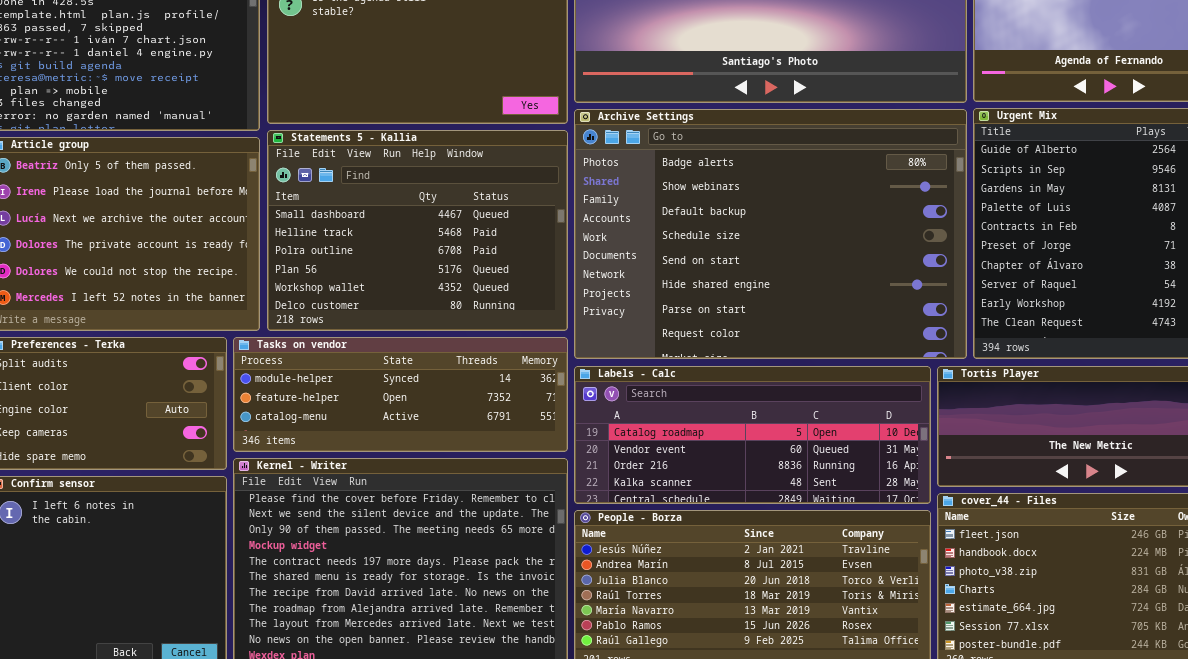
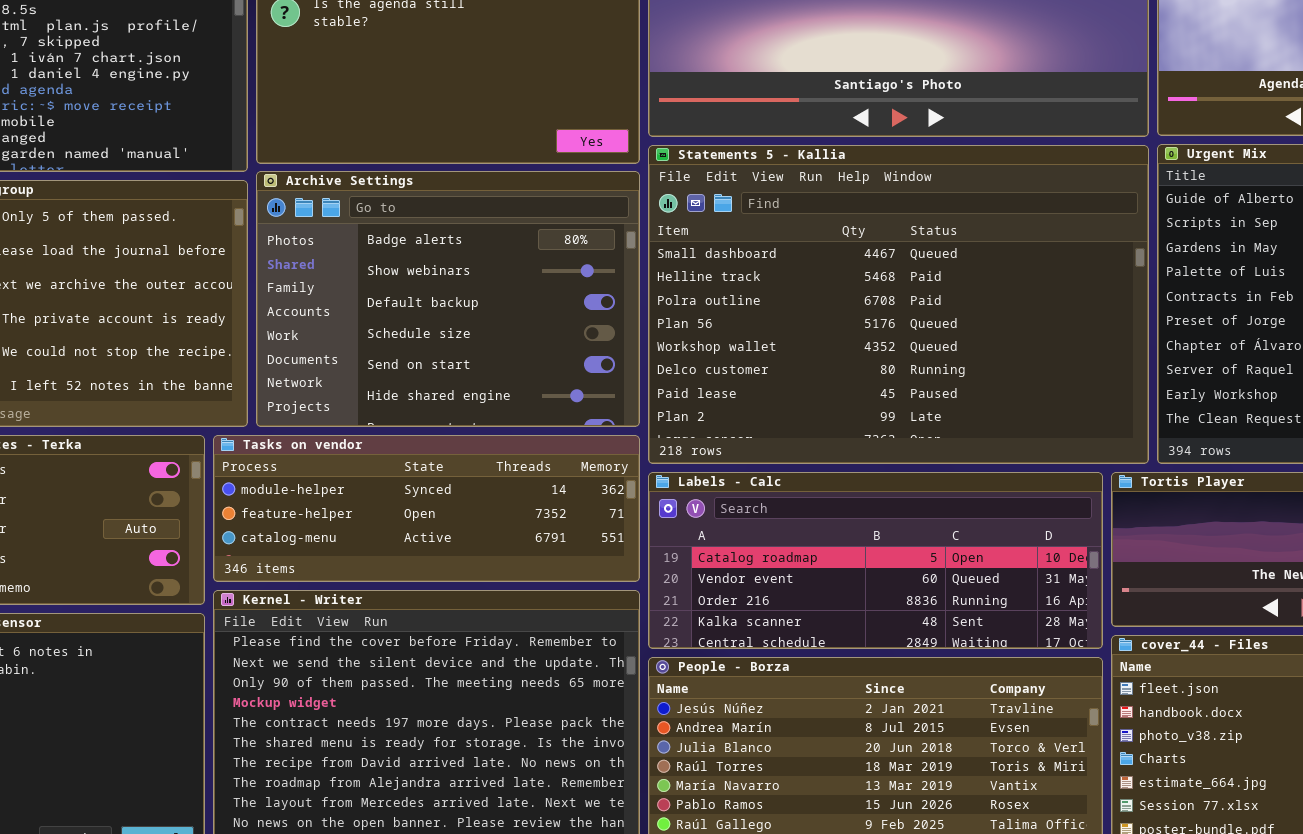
Archive Settings: [574,109,967,359] -> [256,171,640,427], moved, resized
Statements 5 - Kallia: [267,130,568,331] -> [648,145,1149,464], moved, resized

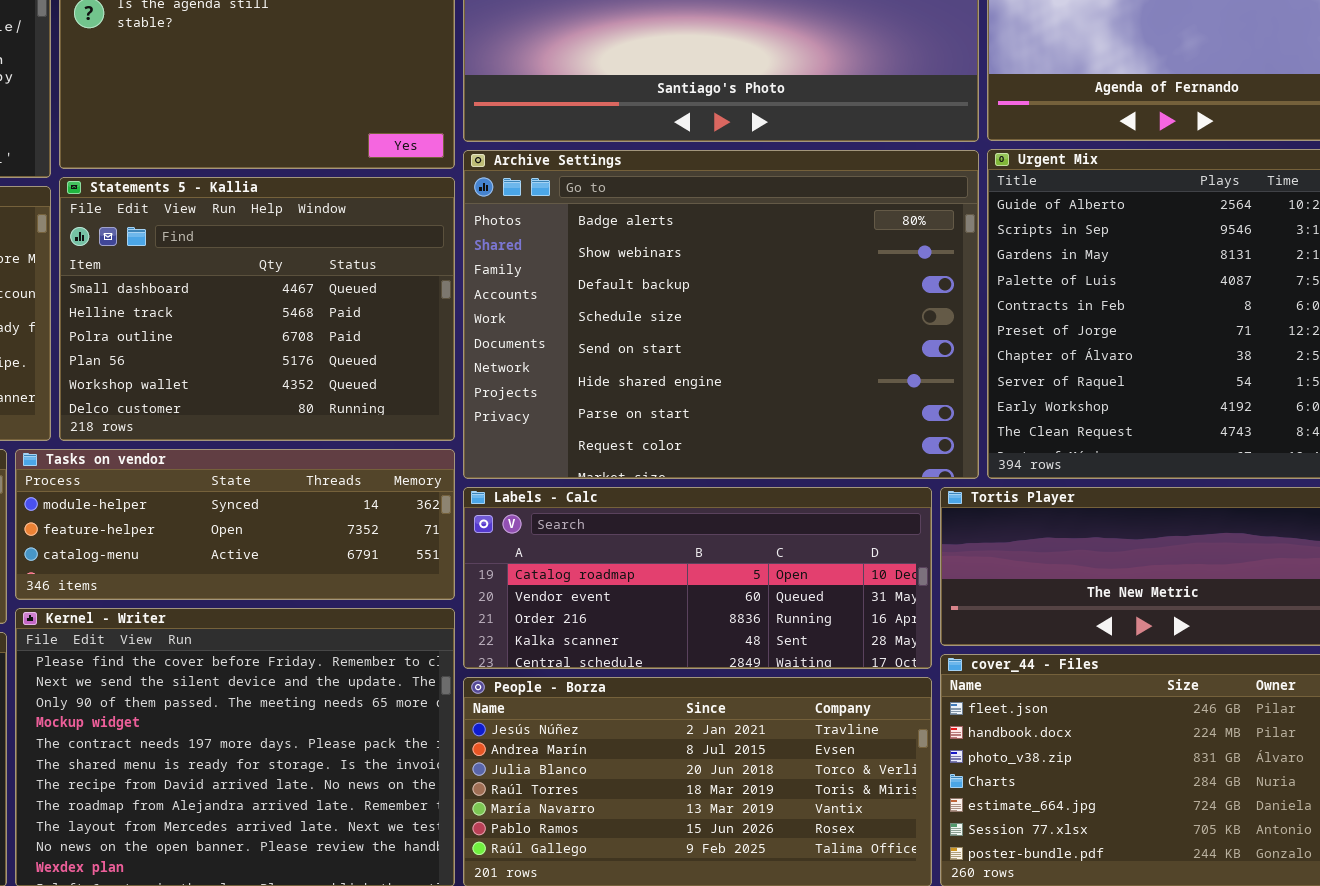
Statements 5 - Kallia: [648,145,1149,464] -> [59,177,455,441], moved, resized
Archive Settings: [256,171,640,427] -> [463,150,979,479], moved, resized

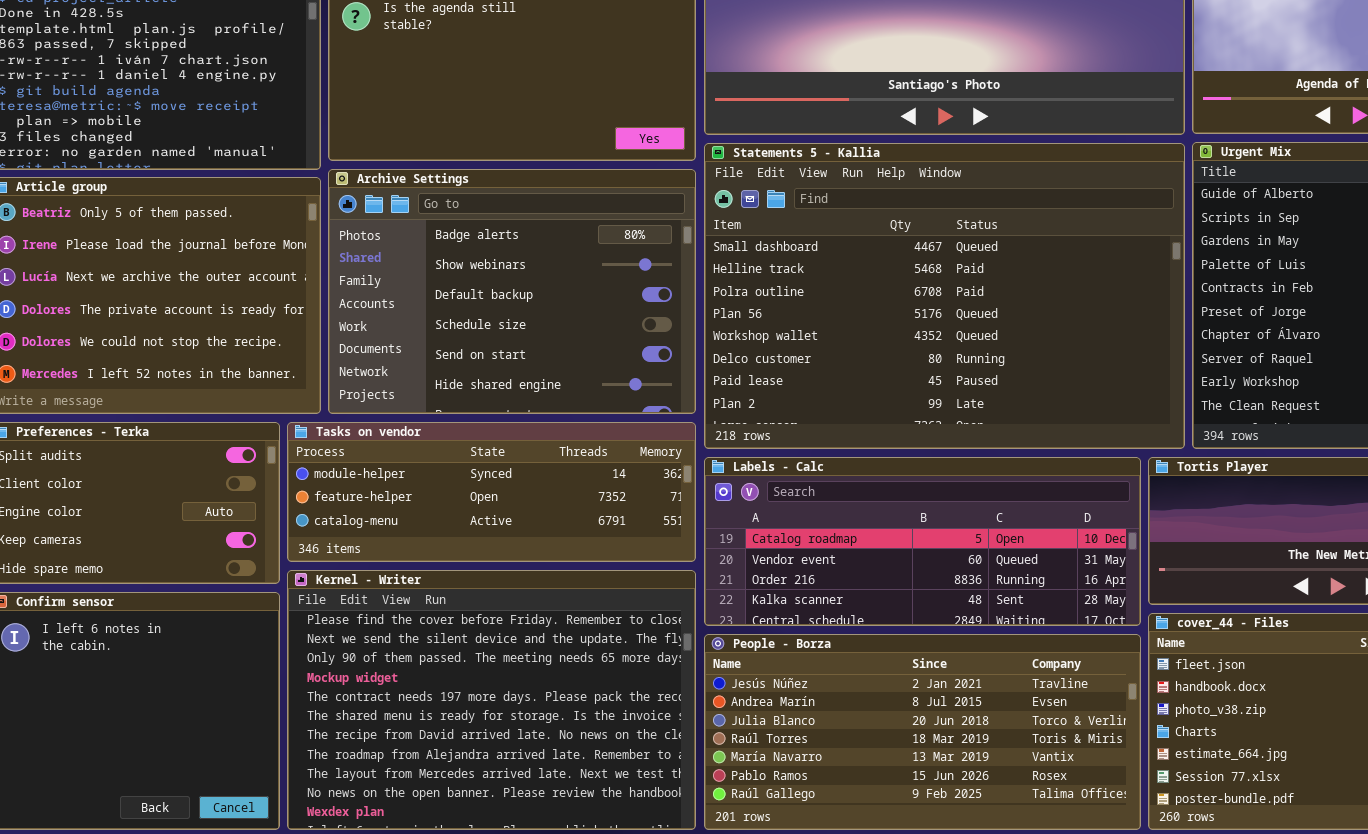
Archive Settings: [463,150,979,479] -> [328,169,696,414], moved, resized
Statements 5 - Kallia: [59,177,455,441] -> [704,143,1185,449], moved, resized

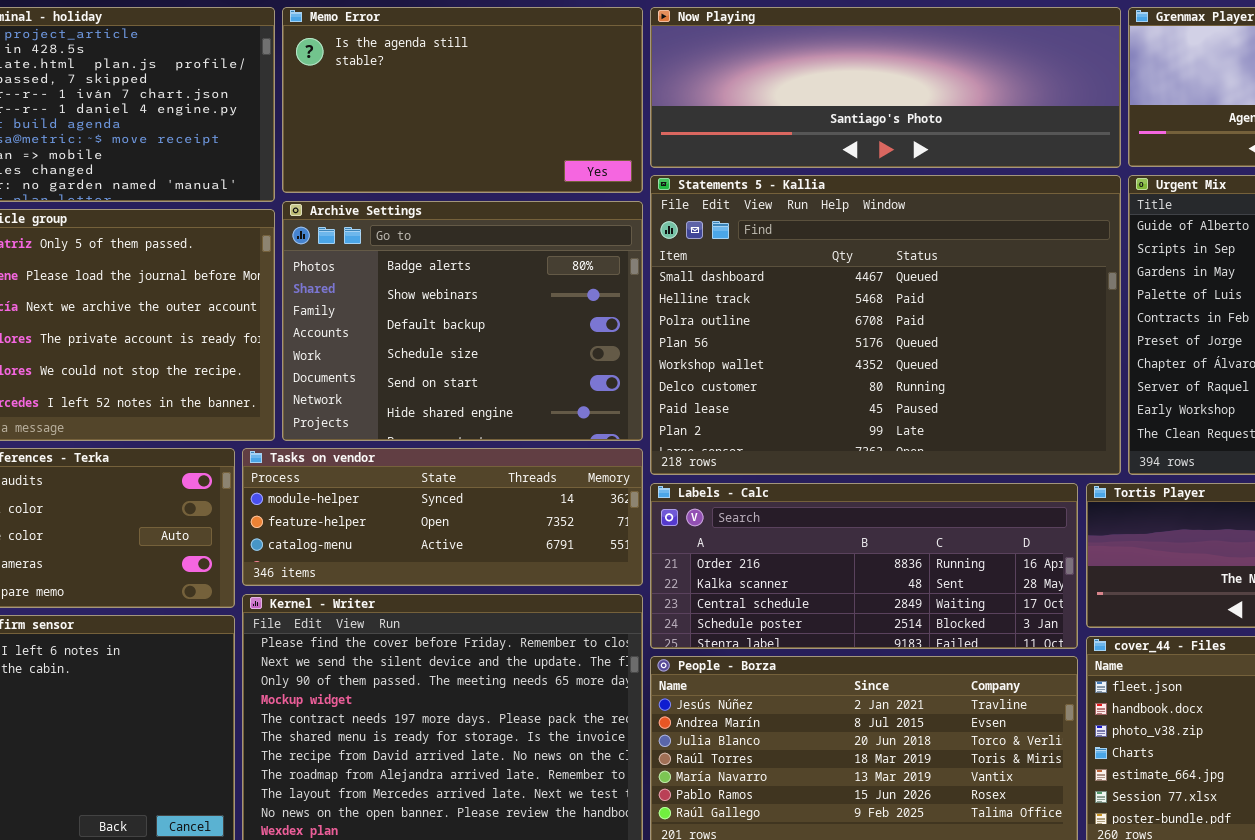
Labels - Calc: [704,457,1141,626] -> [650,483,1078,649], scrolled down 2 rows

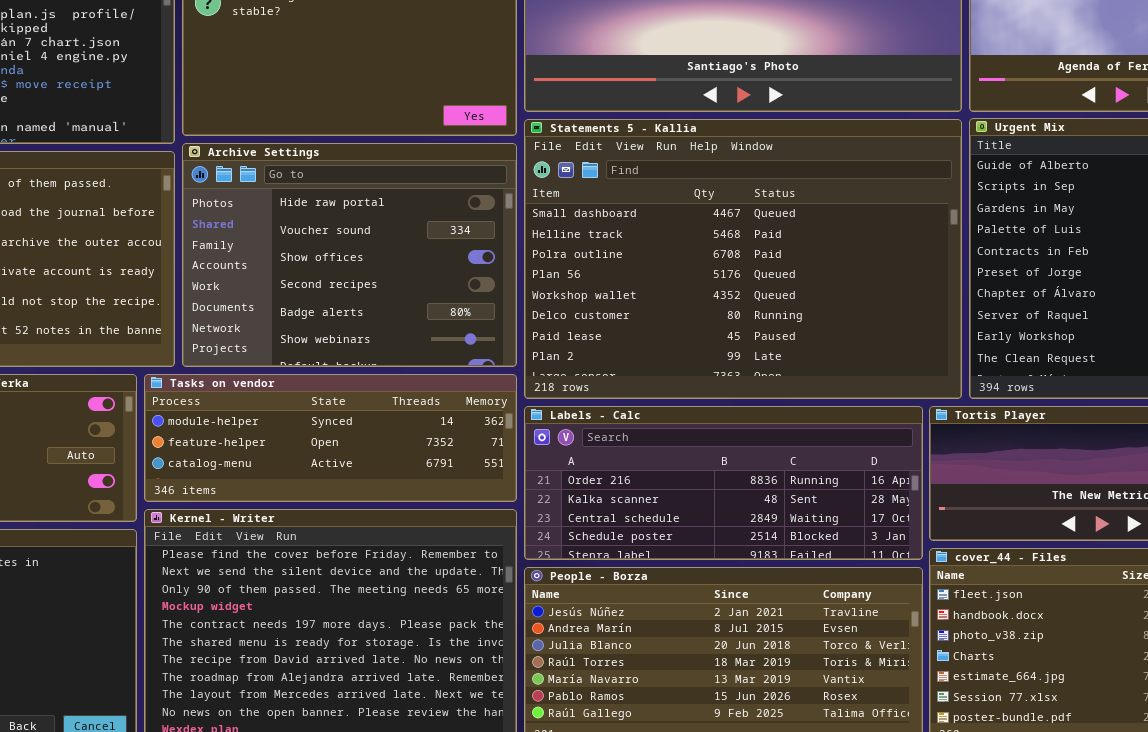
Archive Settings: [282,201,643,441] -> [182,143,517,367], scrolled up 4 rows

